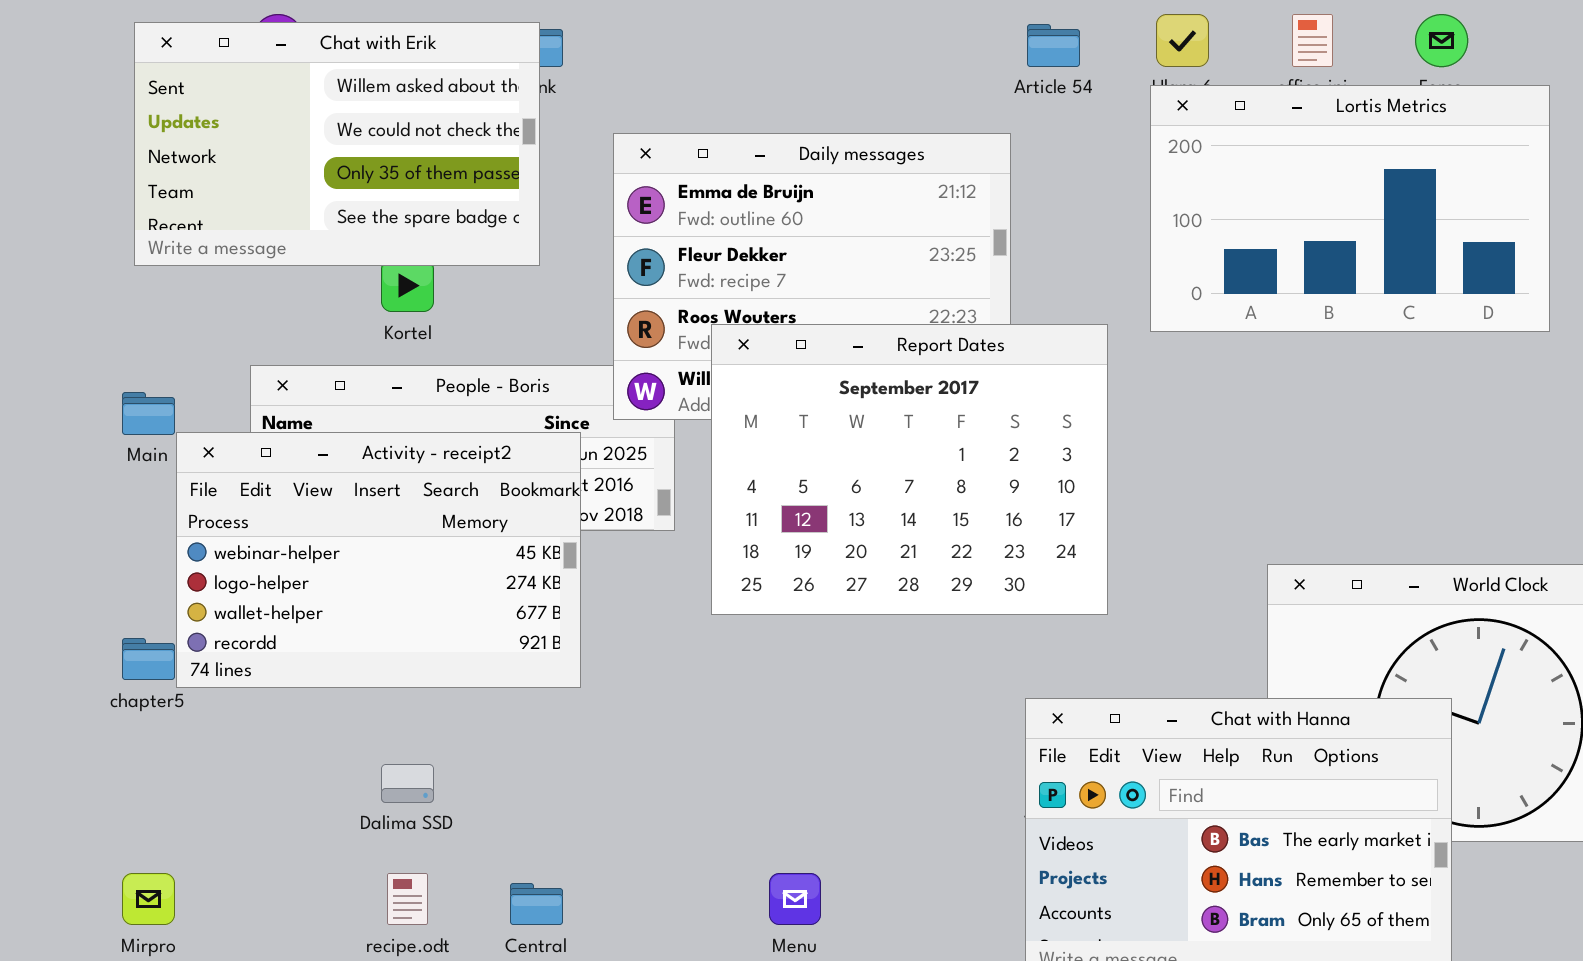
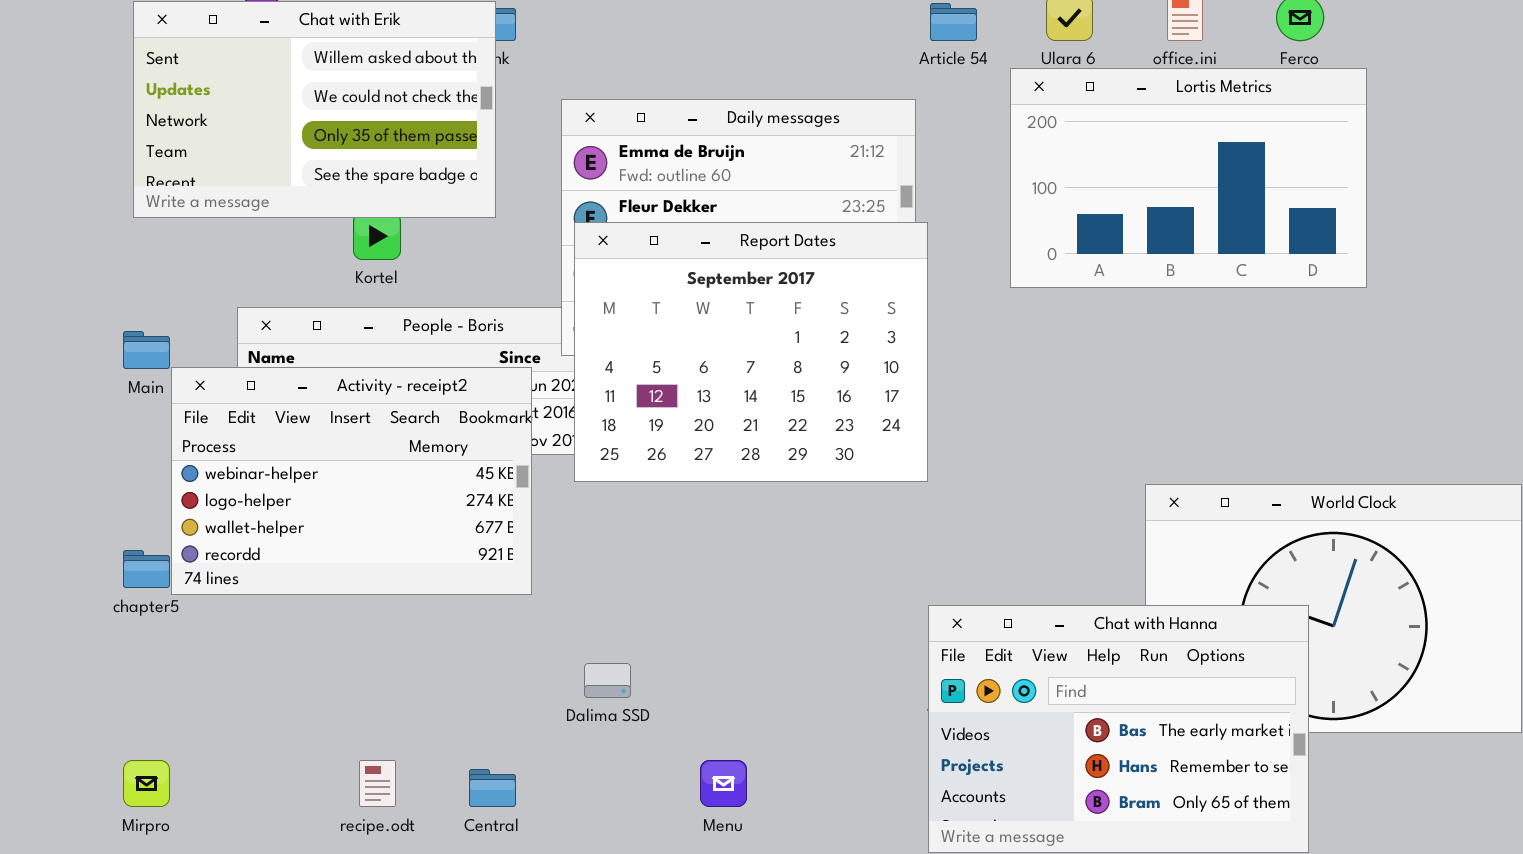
Lortis Metrics: [1150,85,1550,332] -> [1010,68,1367,288], moved
Report Dates: [711,324,1108,615] -> [574,222,928,482], moved
Dalima SSD: [381,764,434,803] -> [584,663,631,698], moved

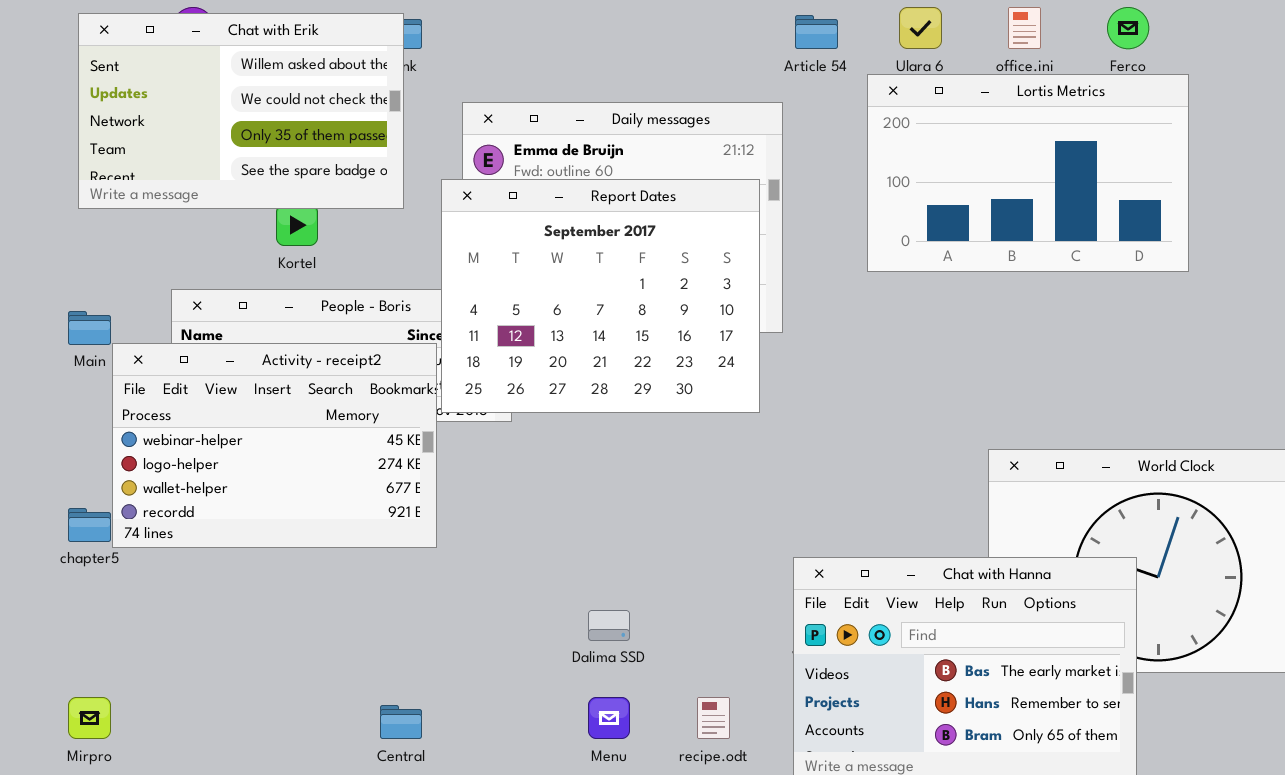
Report Dates: [574,222,928,482] -> [441,179,760,413], moved
Dalima SSD: [584,663,631,698] -> [588,610,630,641], moved
recipe.odt: [359,760,396,807] -> [697,697,730,739], moved

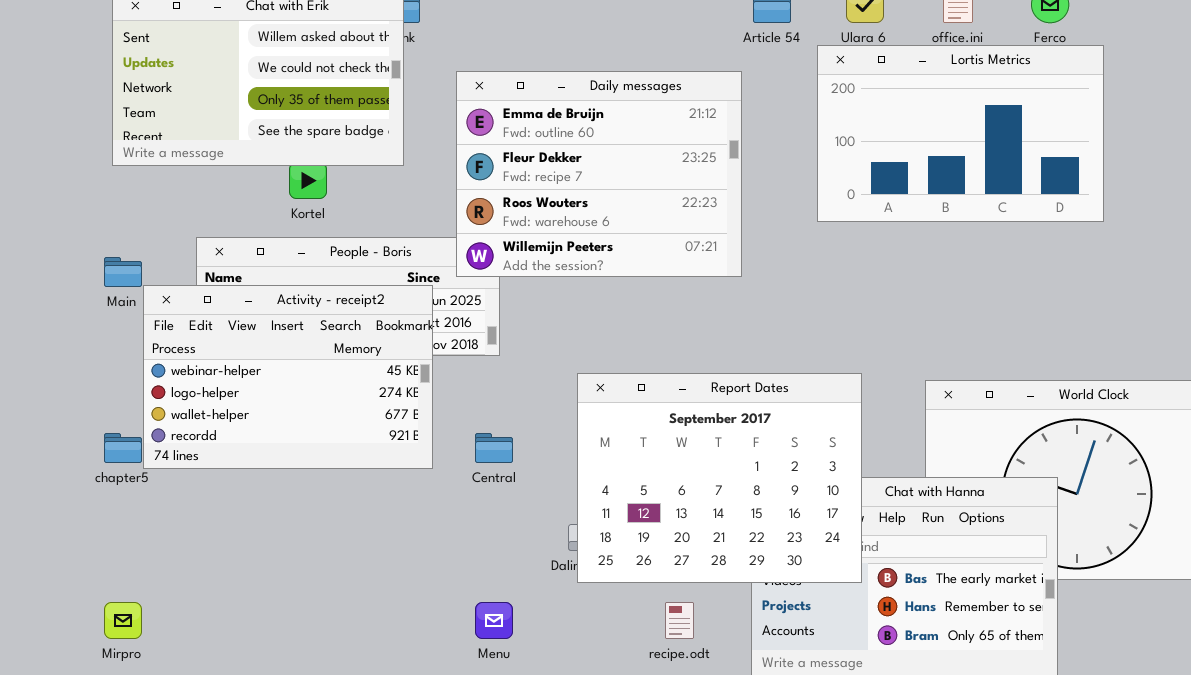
Report Dates: [441,179,760,413] -> [577,373,862,583], moved
Menu: [588,697,630,739] -> [475,602,513,639], moved
Central: [380,705,422,739] -> [475,433,513,463], moved

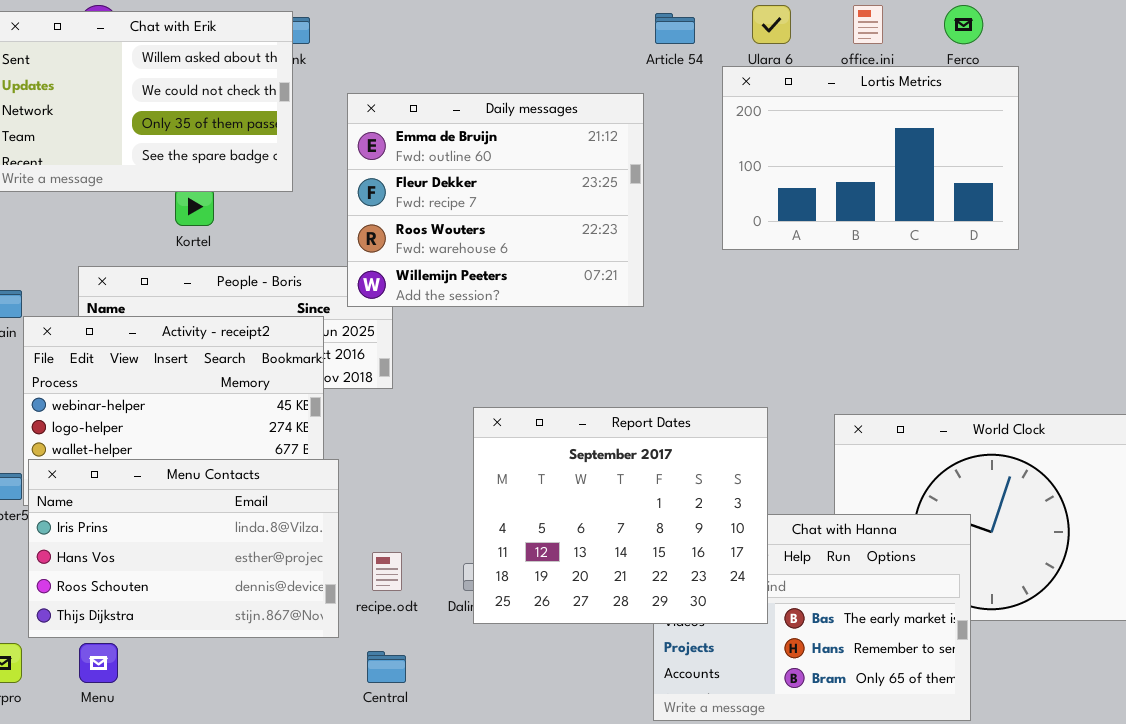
Menu Contacts: none -> [28,459,339,638], opened
Central: [475,433,513,463] -> [367,651,406,683], moved
Menu: [475,602,513,639] -> [79,643,118,683], moved
recipe.odt: [665,602,694,639] -> [372,552,402,591], moved

